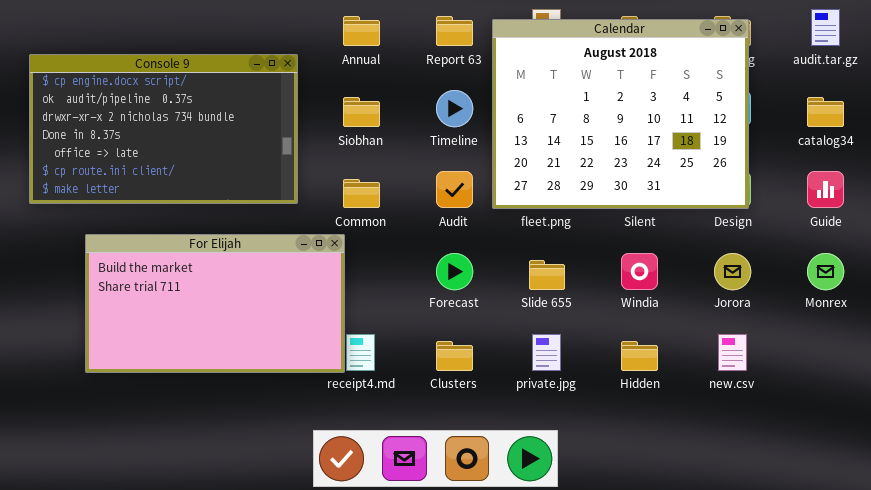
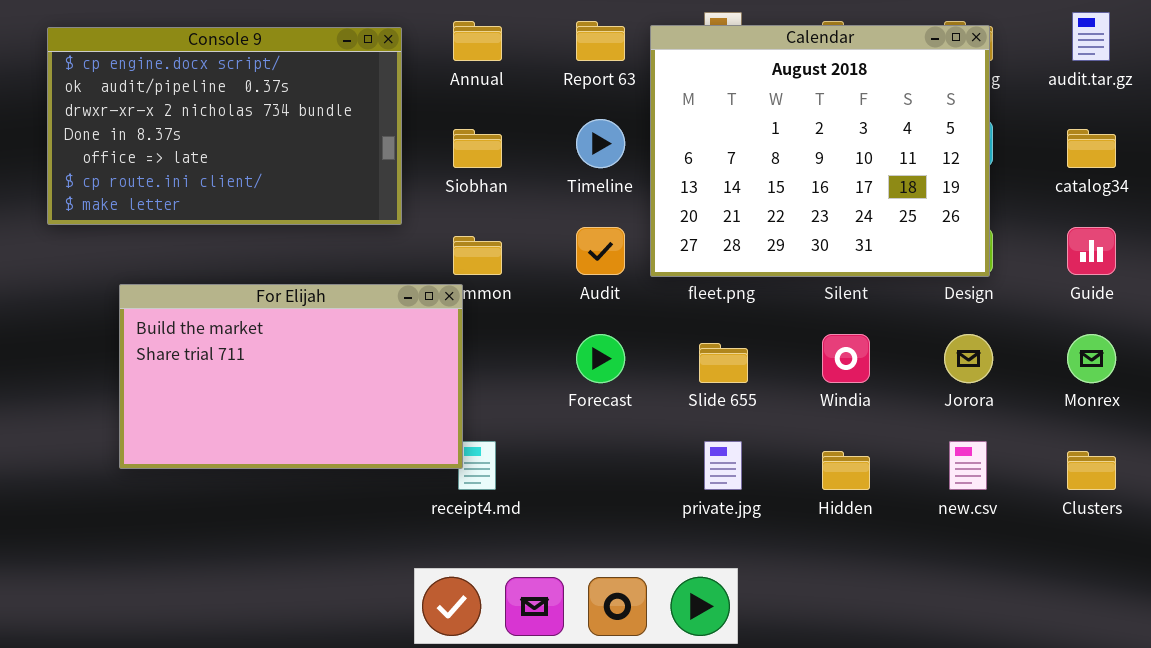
Console 9: [29,54,298,204] -> [47,27,402,225], moved
For Elijah: [85,234,345,373] -> [119,284,463,469], moved
Clusters: [436,341,473,371] -> [1067,451,1116,490], moved

